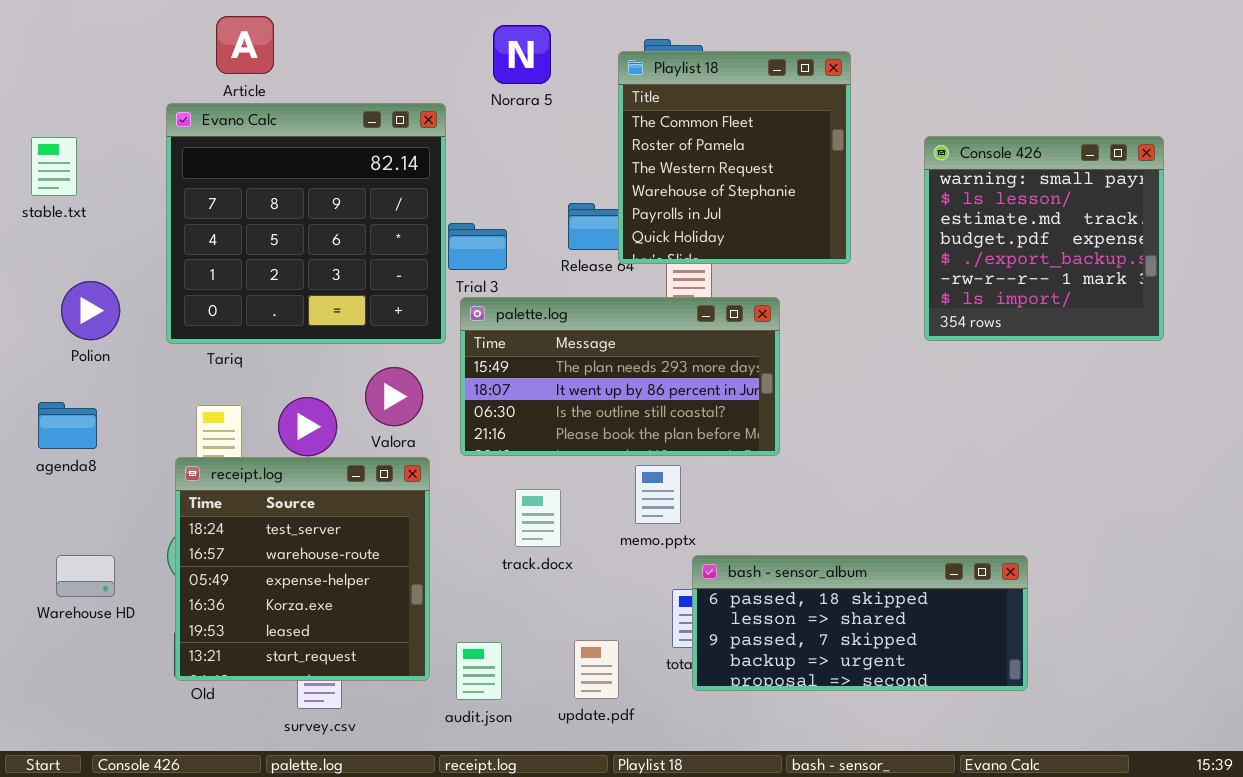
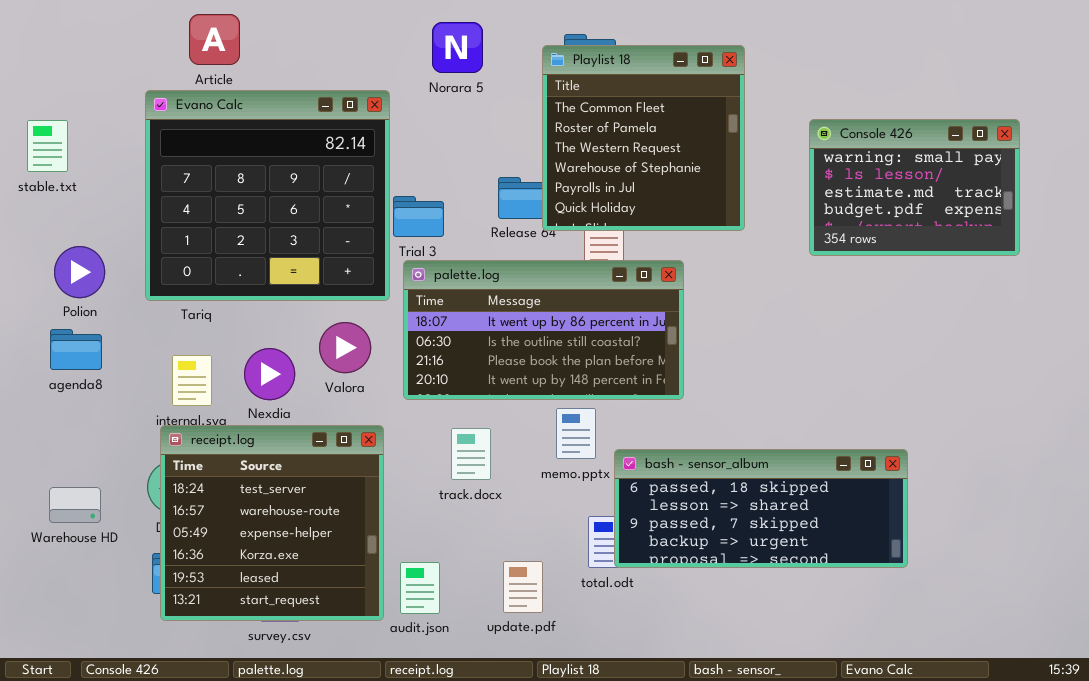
Console 426: [924,136,1164,341] -> [809,119,1020,256], resized
palette.log: [460,297,780,456] -> [403,260,684,400], scrolled down 1 row
agenda8: [38,402,97,449] -> [50,329,102,370], moved
receipt.log: [175,457,430,681] -> [160,425,384,621], moved
bash - sensor_album: [692,555,1028,691] -> [614,449,908,568], moved

